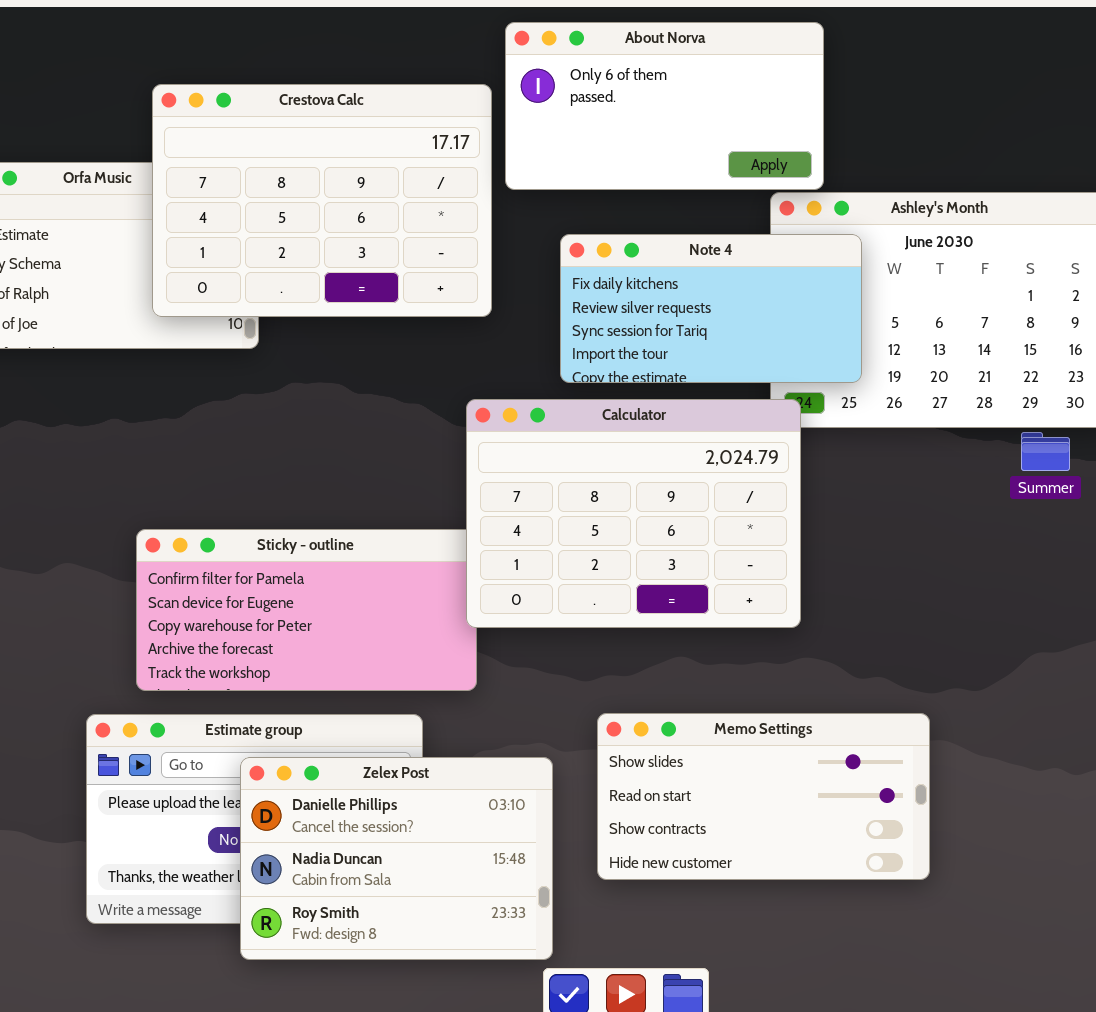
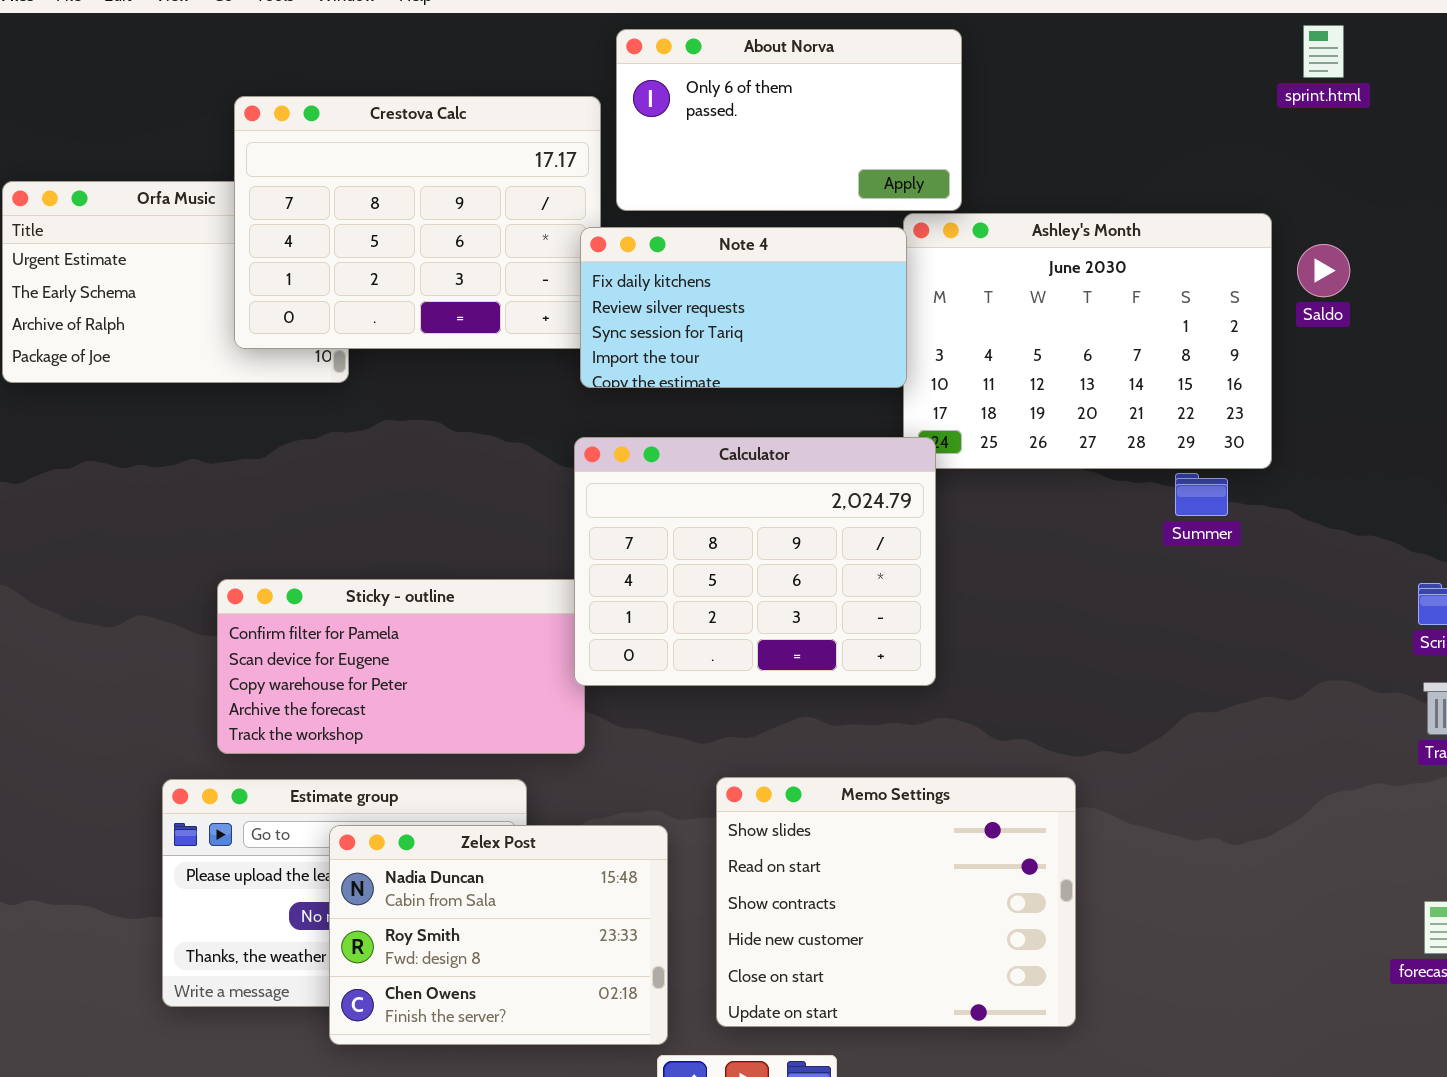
Note 4: [560,234,862,383] -> [580,227,907,388], moved
Memo Settings: [597,713,930,880] -> [716,777,1076,1027], resized
Zelex Post: [240,757,553,960] -> [329,825,668,1045], scrolled down 1 row

